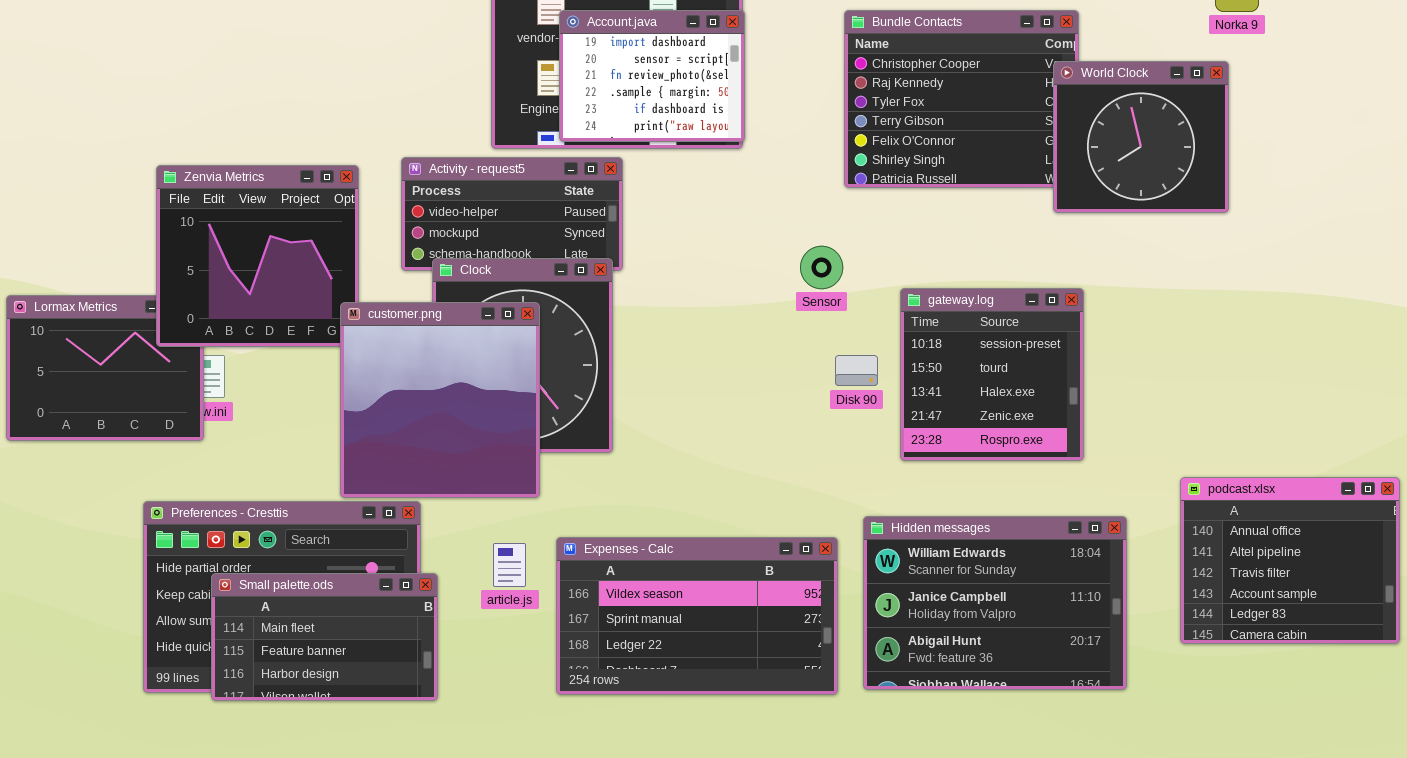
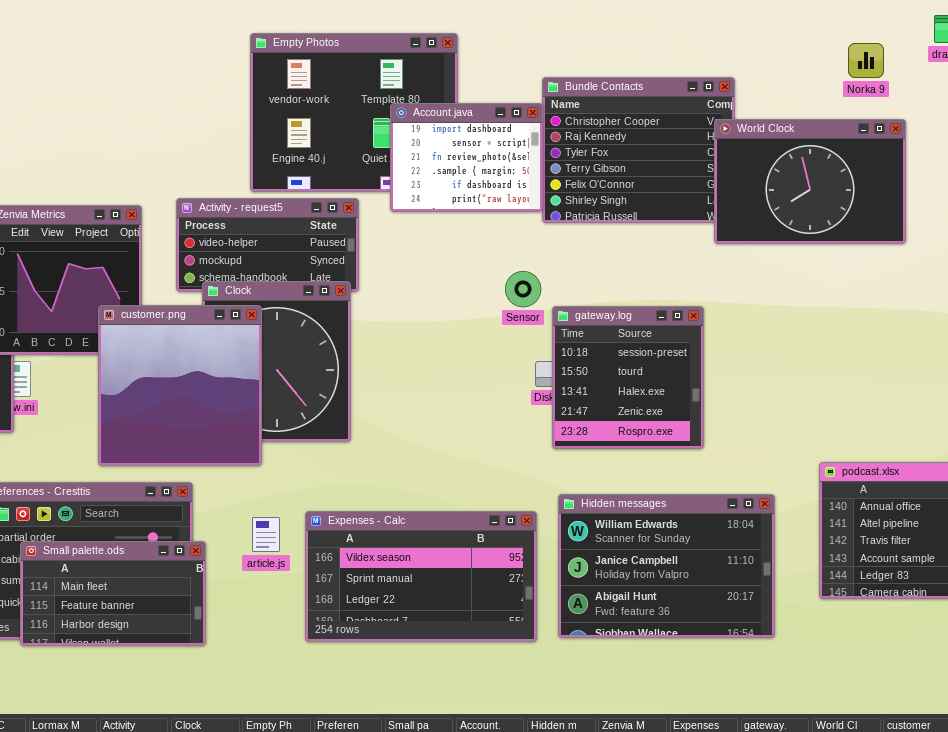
Account.java: [559,10,745,142] -> [390,103,543,212], moved
World Clock: [1053,61,1229,213] -> [714,119,906,244], resized
gateway.log: [900,288,1084,461] -> [552,306,704,449], moved
customer.png: [340,302,540,498] -> [98,305,262,466], moved

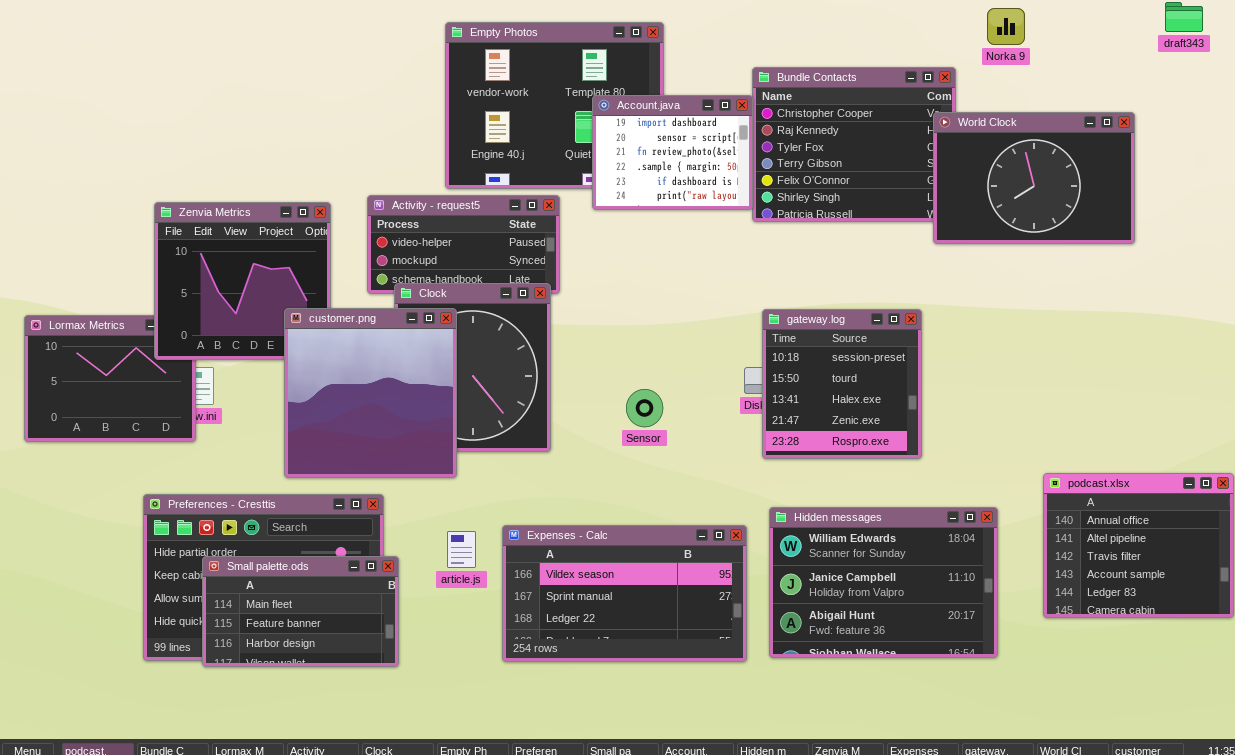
Norka 9: [848,43,884,78] -> [987,8,1025,45], moved
Sensor: [505,271,541,307] -> [626,389,663,427], moved

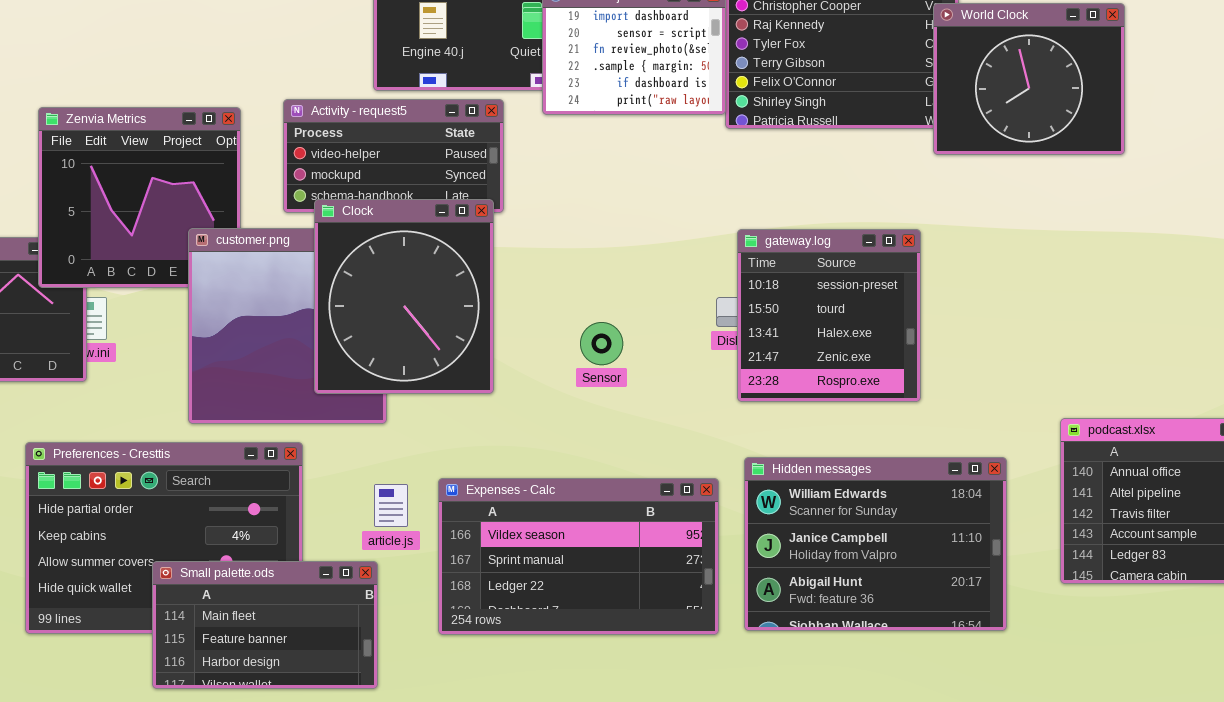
World Clock: [933,112,1135,244] -> [933,3,1125,155], resized
Clock: [394,283,551,452] -> [314,199,494,394], raised
Small palette.ods: [202,556,399,667] -> [152,561,378,689], moved

